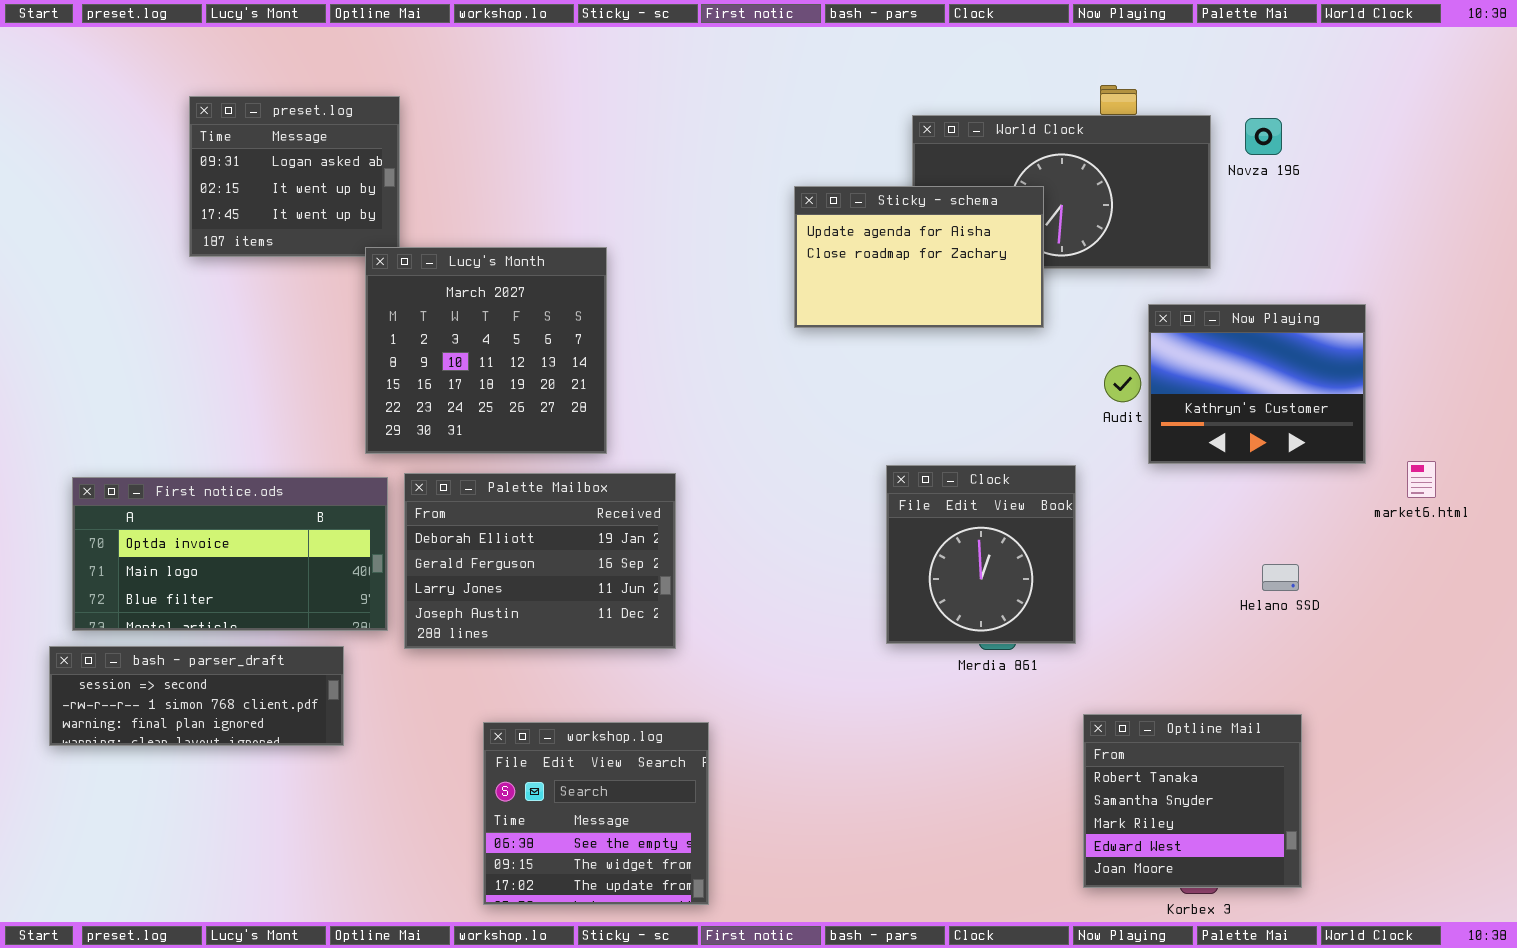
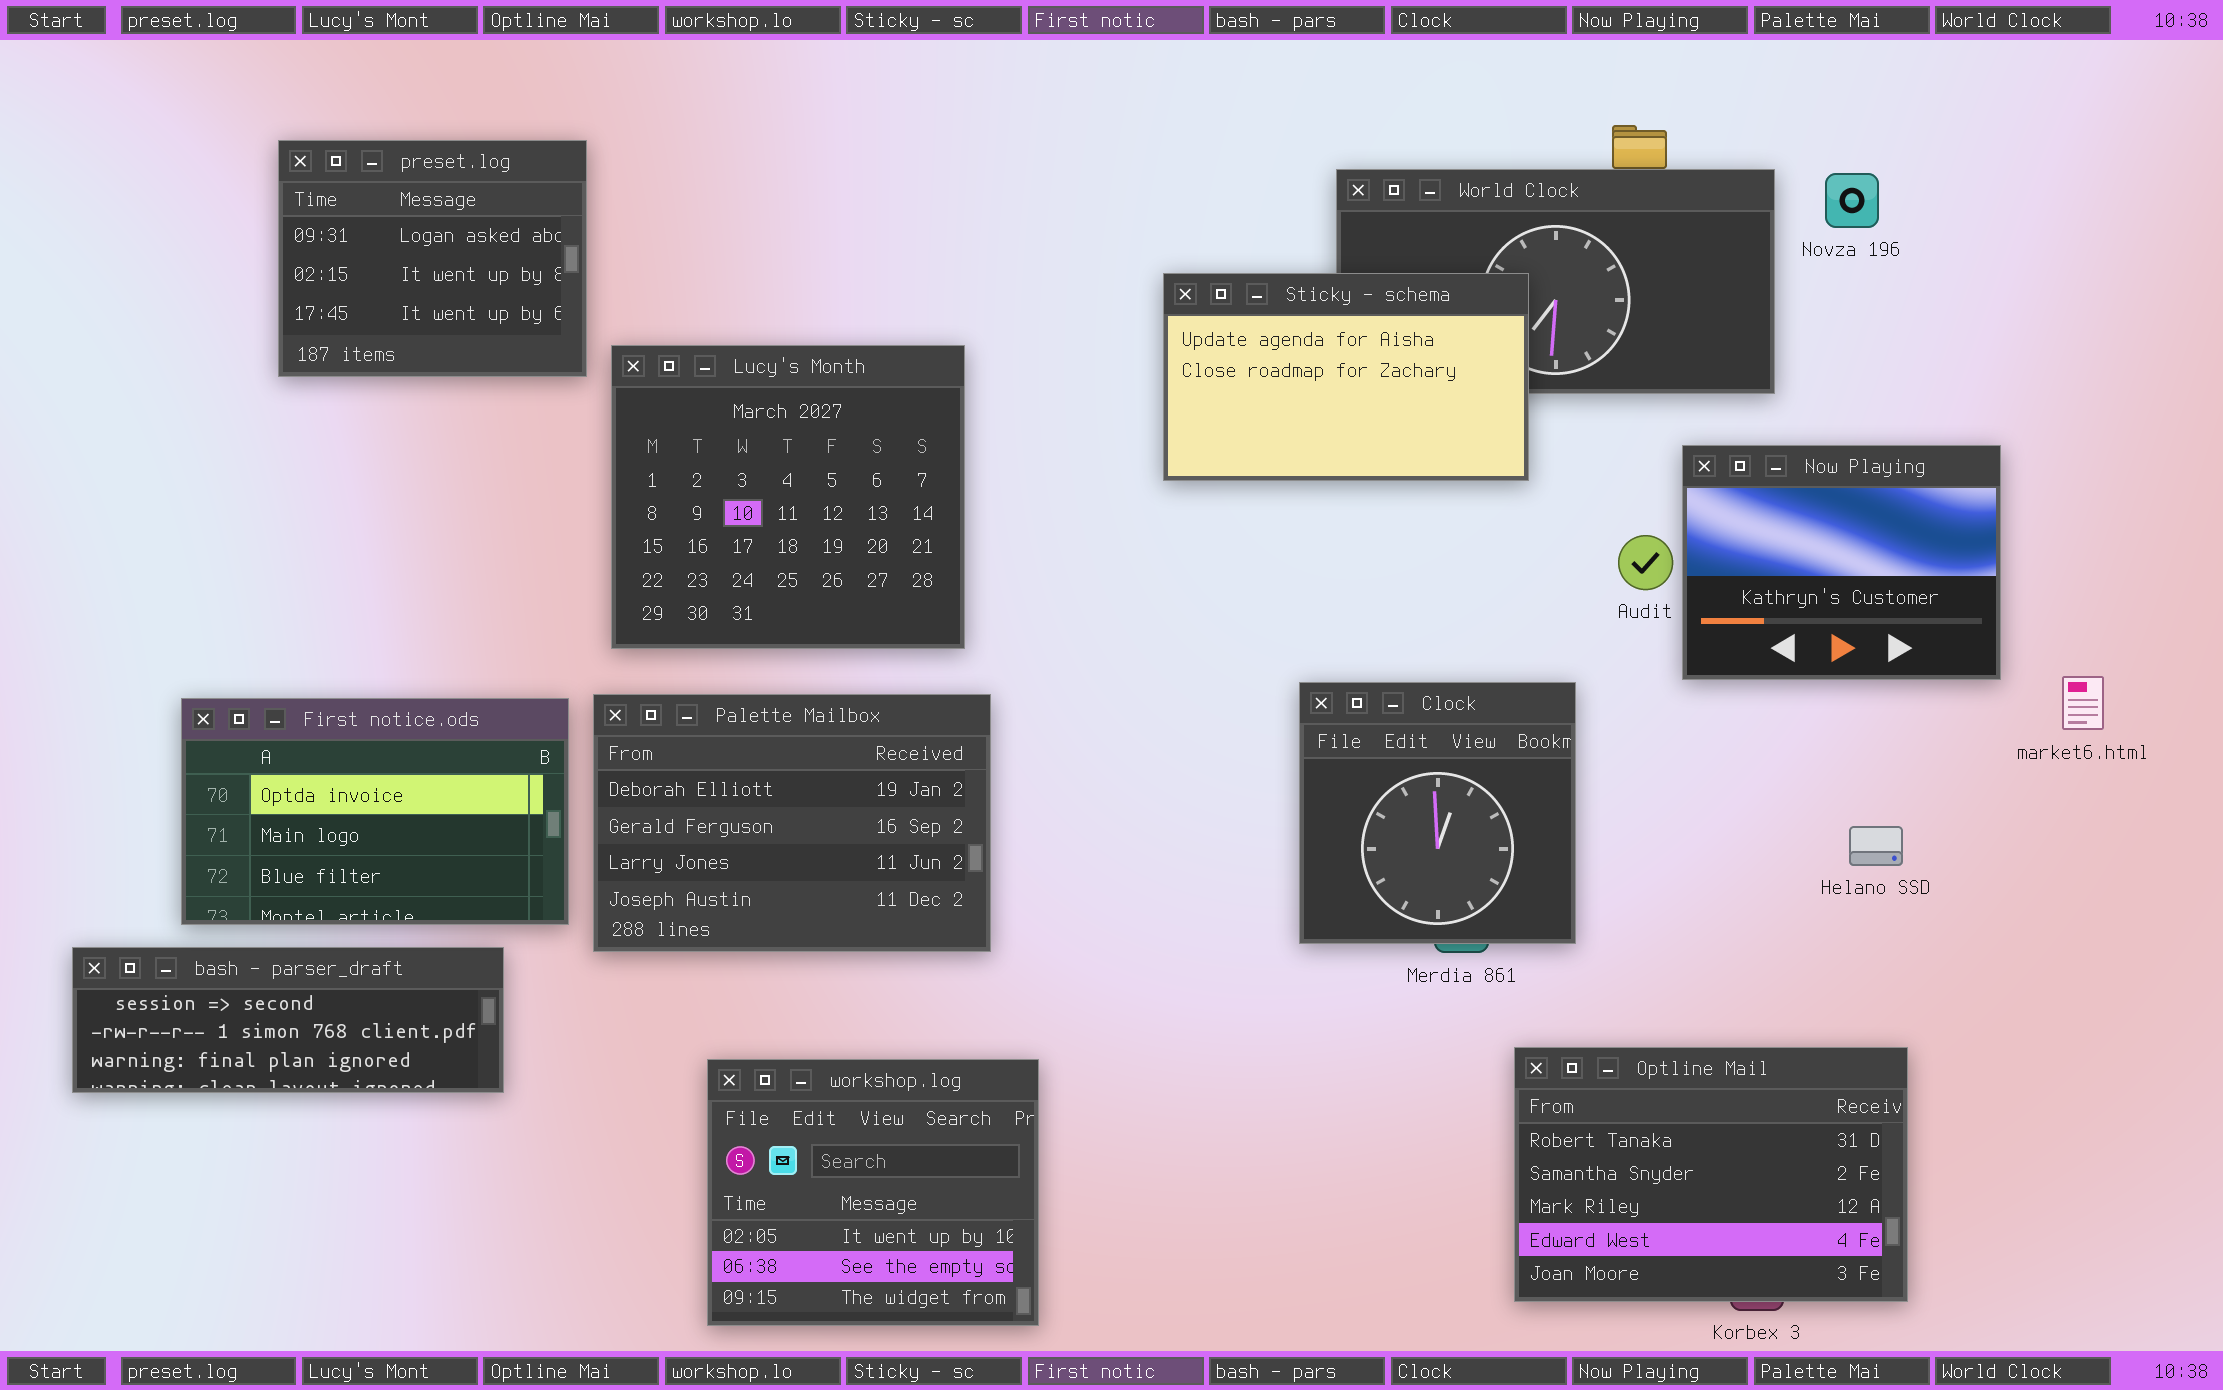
Lucy's Month: [365,247,607,454] -> [611,345,965,649], moved
First notice.ods: [72,477,388,631] -> [181,698,569,925], resized
Optline Mail: [1083,714,1302,888] -> [1514,1047,1908,1302], resized
workshop.log: [483,722,709,905] -> [707,1059,1039,1326], scrolled up 1 row

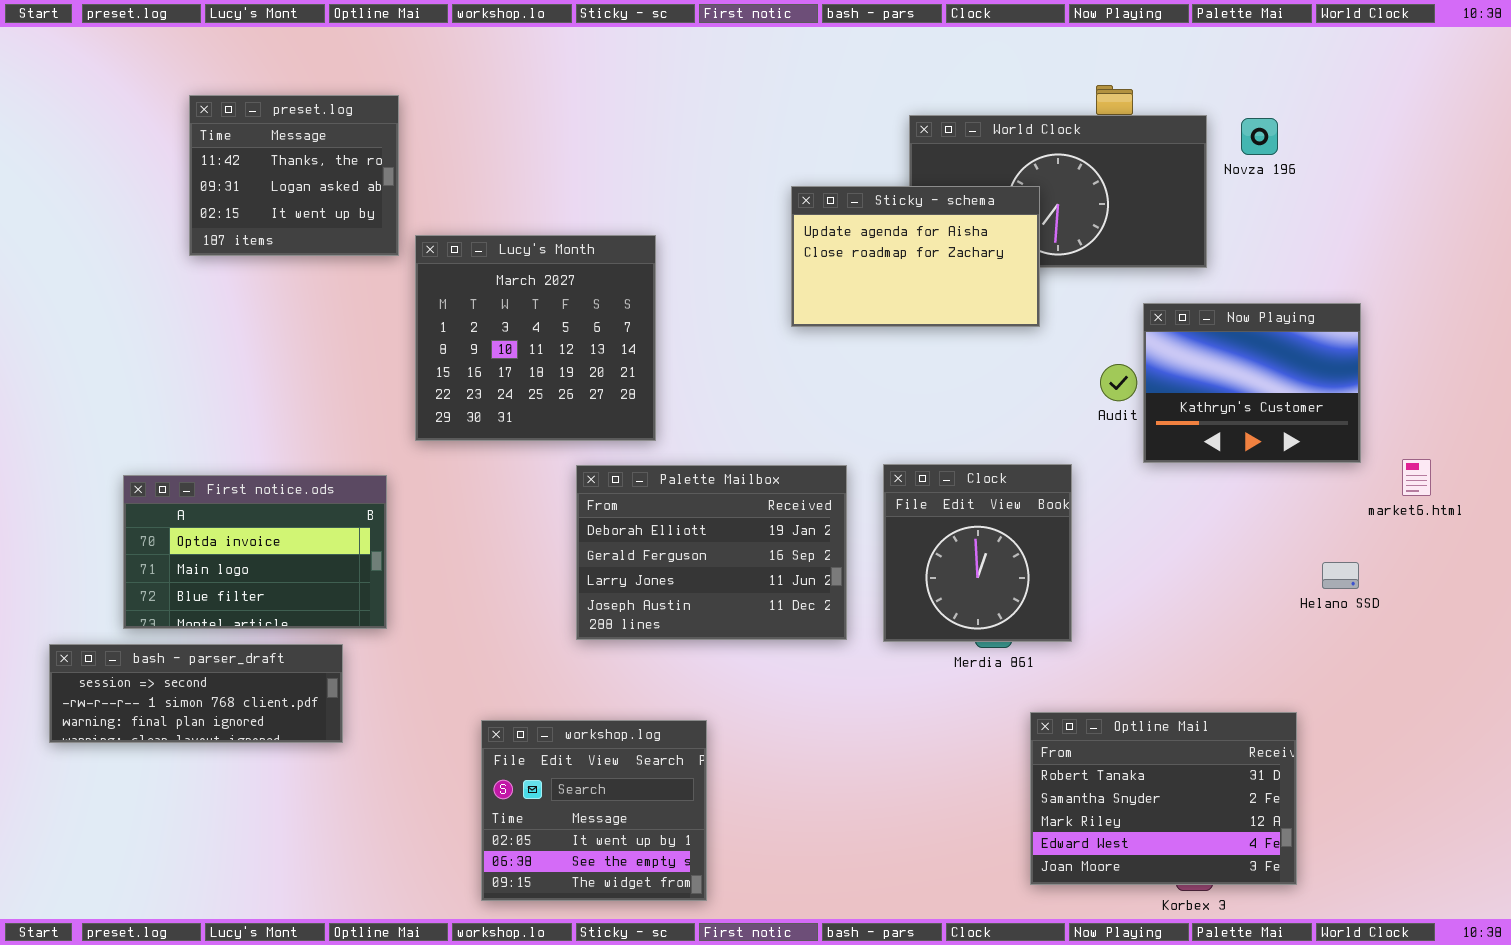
preset.log: [278,140,587,377] -> [189,95,399,256], scrolled up 1 row
Palette Mailbox: [593,694,991,952] -> [576,465,847,640], moved
Helano SSD: [1849,826,1903,866] -> [1322,562,1359,589], moved

